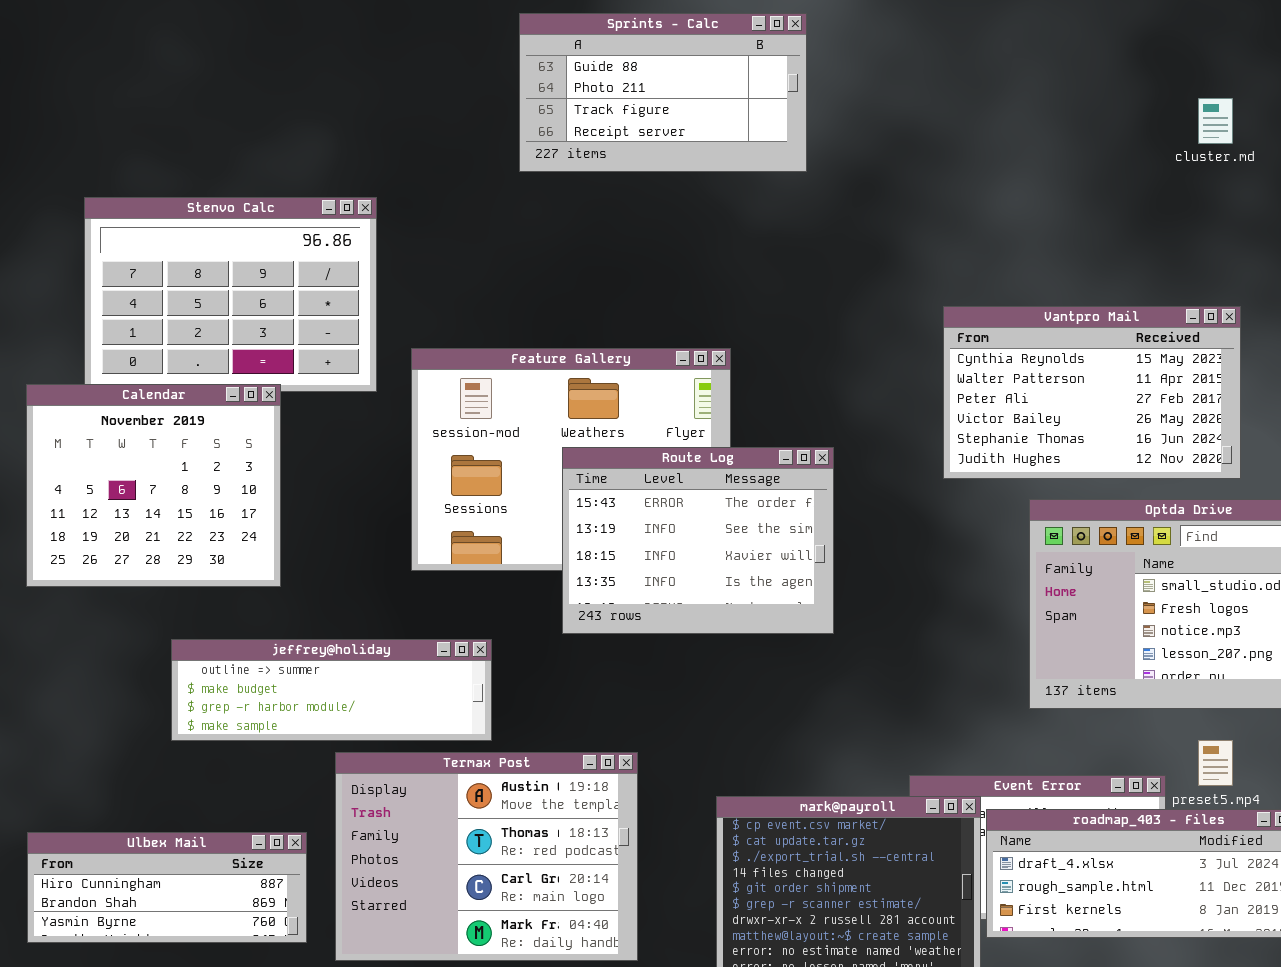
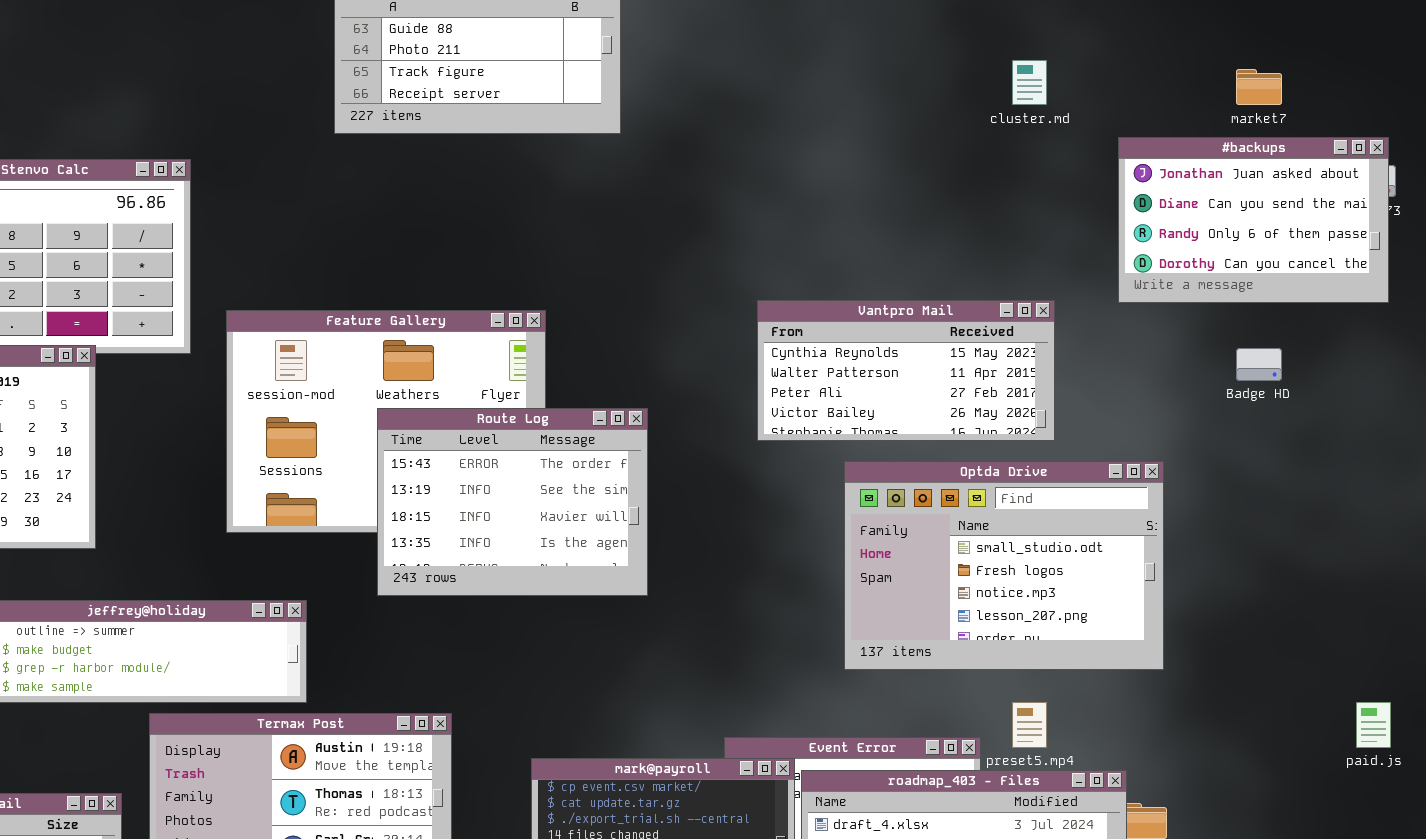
Vantpro Mail: [943,306,1241,479] -> [757,300,1055,441], resized

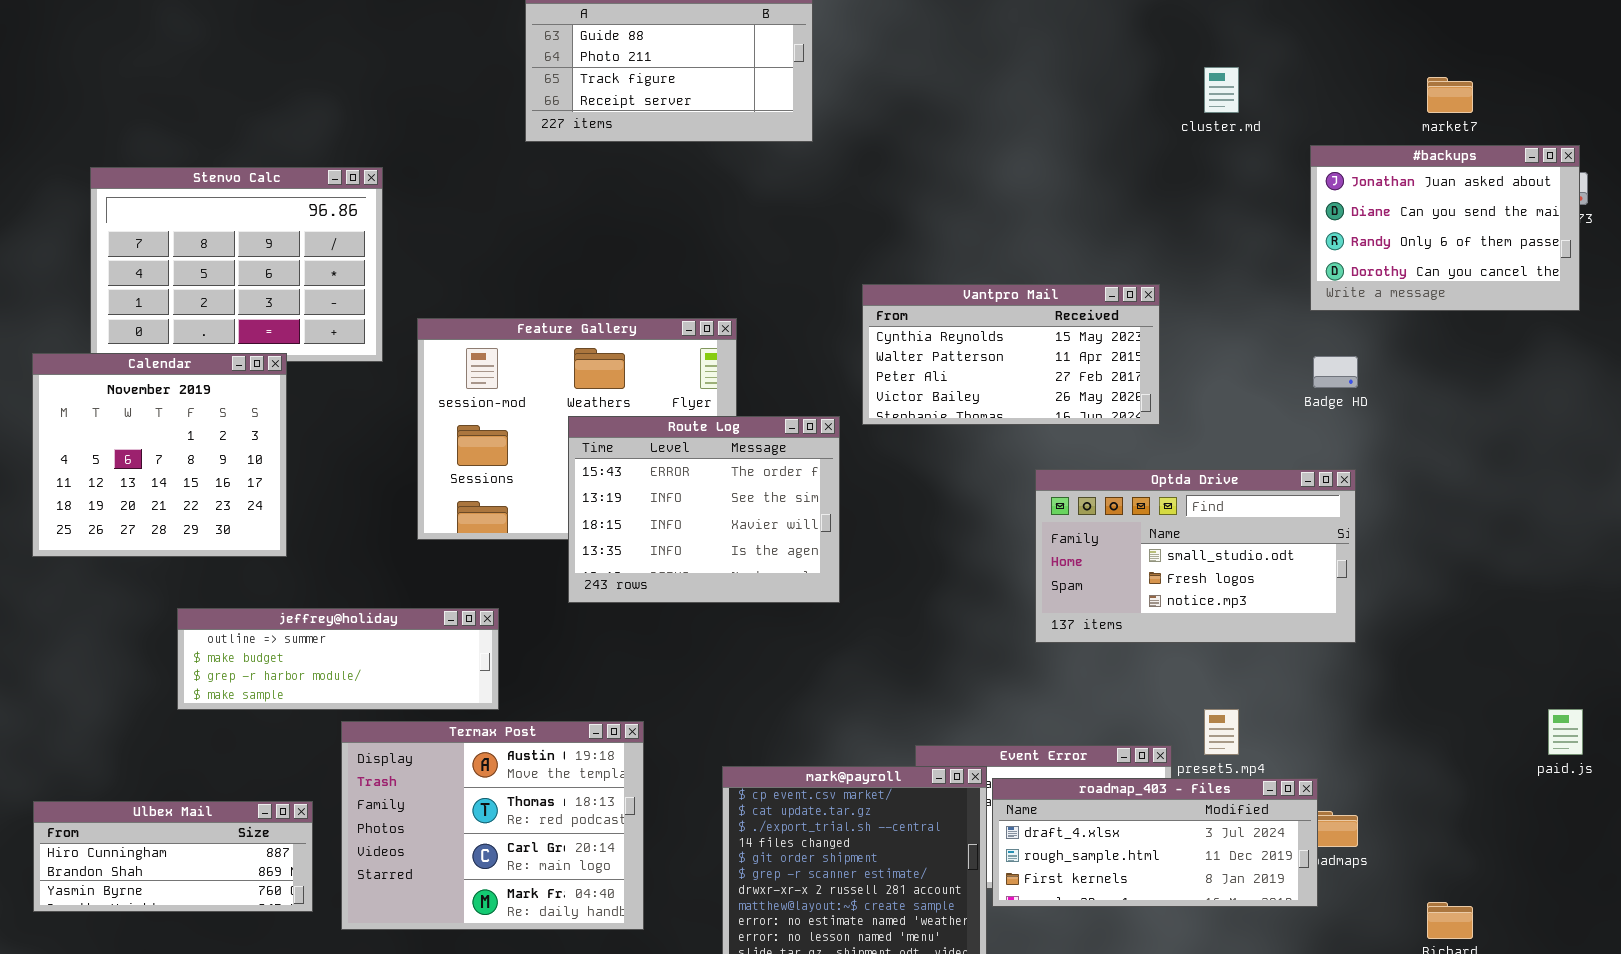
Vantpro Mail: [757,300,1055,441] -> [862,284,1160,425], moved
Badge HD: [1236,348,1282,381] -> [1313,356,1358,388], moved
Optda Drive: [844,461,1164,670] -> [1035,469,1356,643], resized

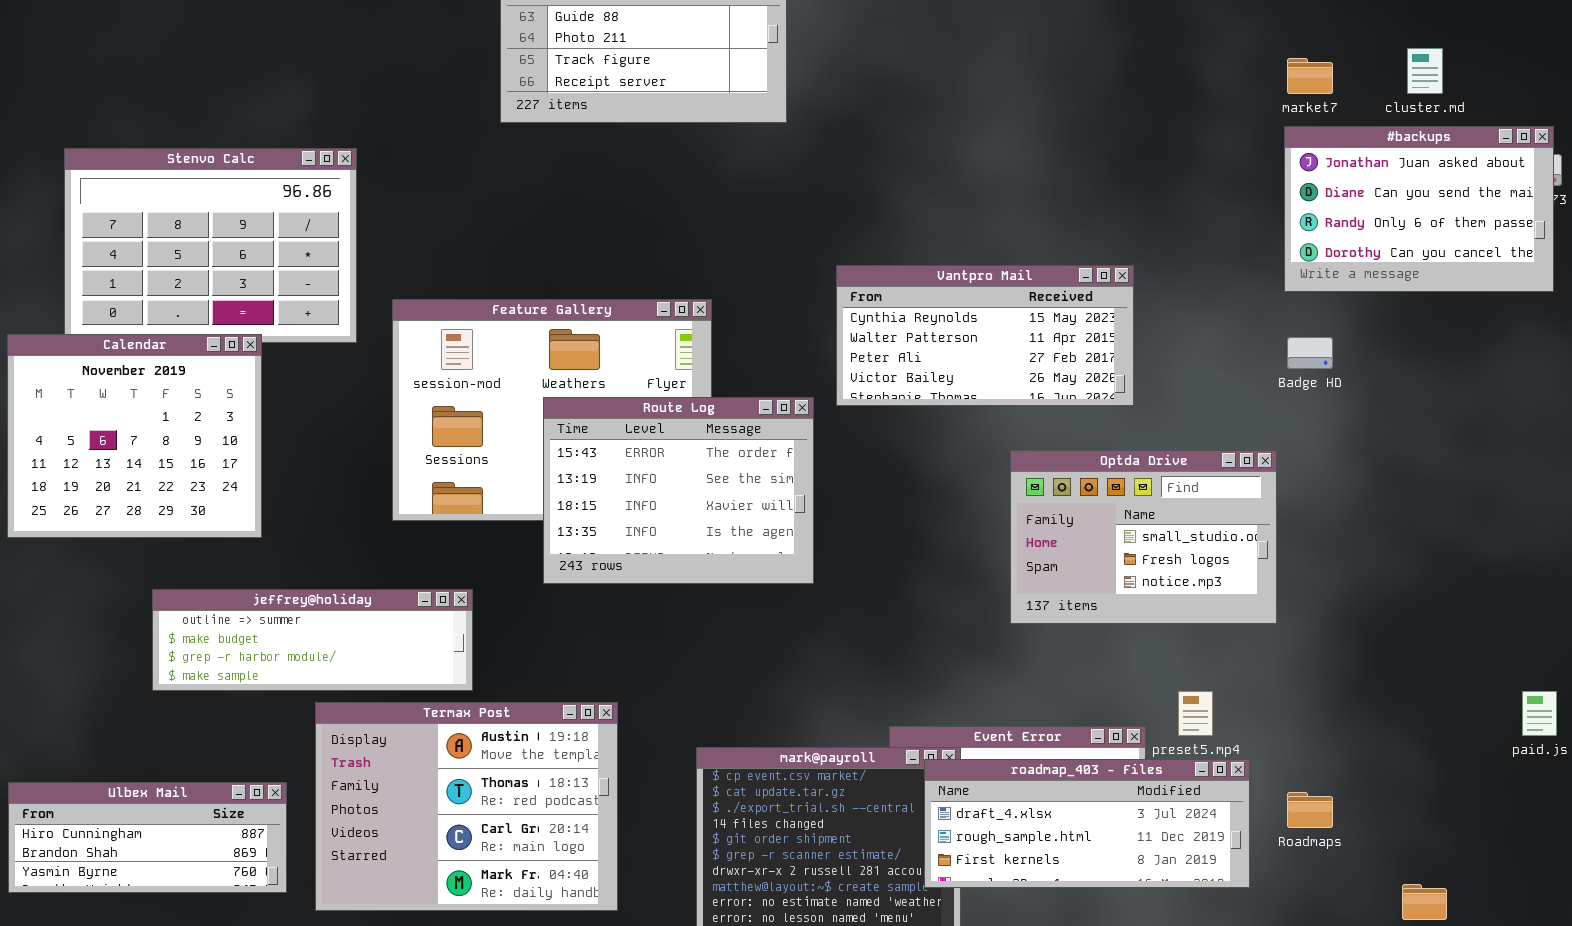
cluster.md: [1204,67,1239,113] -> [1407,48,1443,94], moved
market7: [1427,77,1473,113] -> [1287,58,1333,94], moved
Optda Drive: [1035,469,1356,643] -> [1010,450,1277,624], resized
roadmap_403 - Files: [992,778,1318,907] -> [924,759,1250,888], moved

